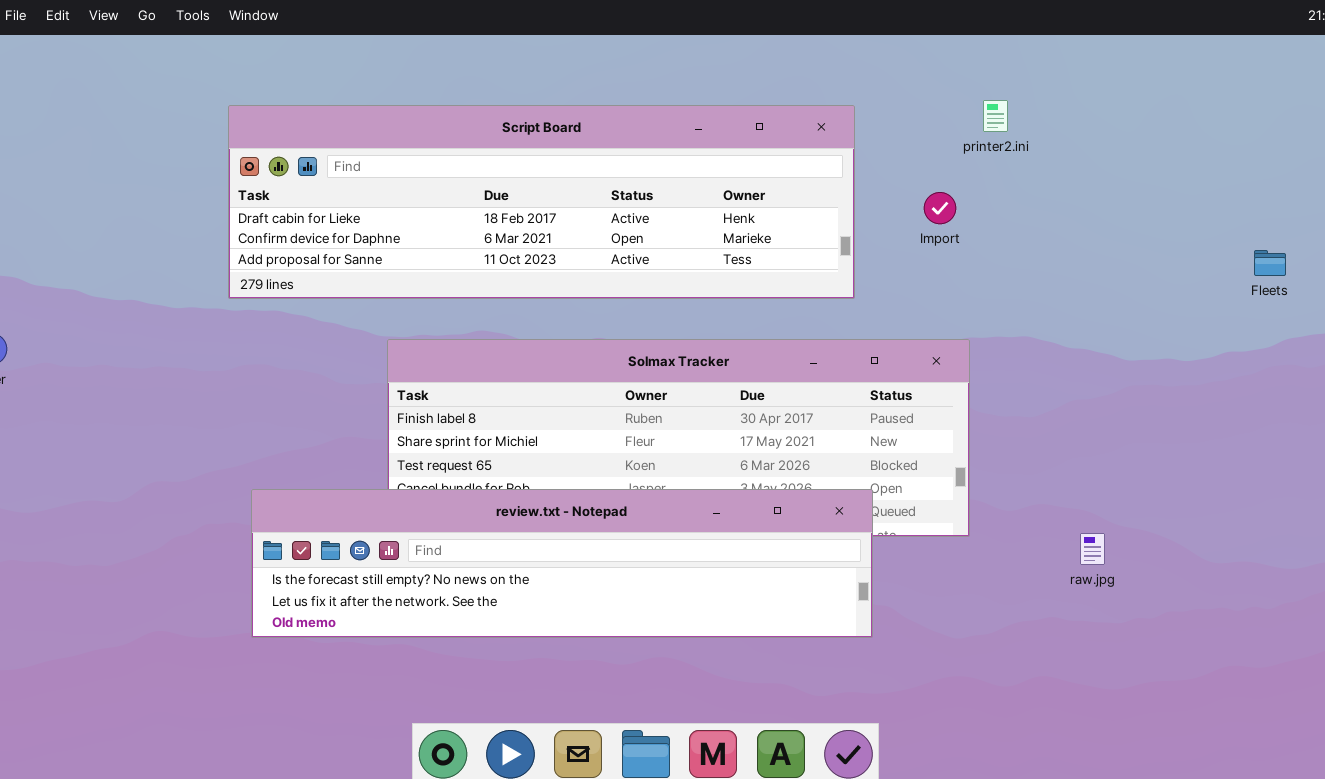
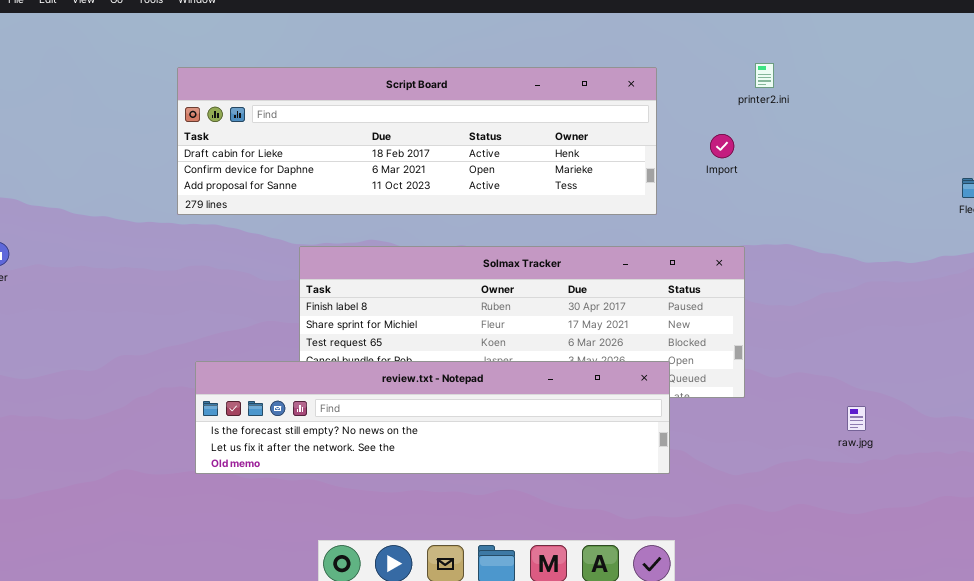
raw.jpg: [1080,533,1105,565] -> [847,406,866,431], moved

